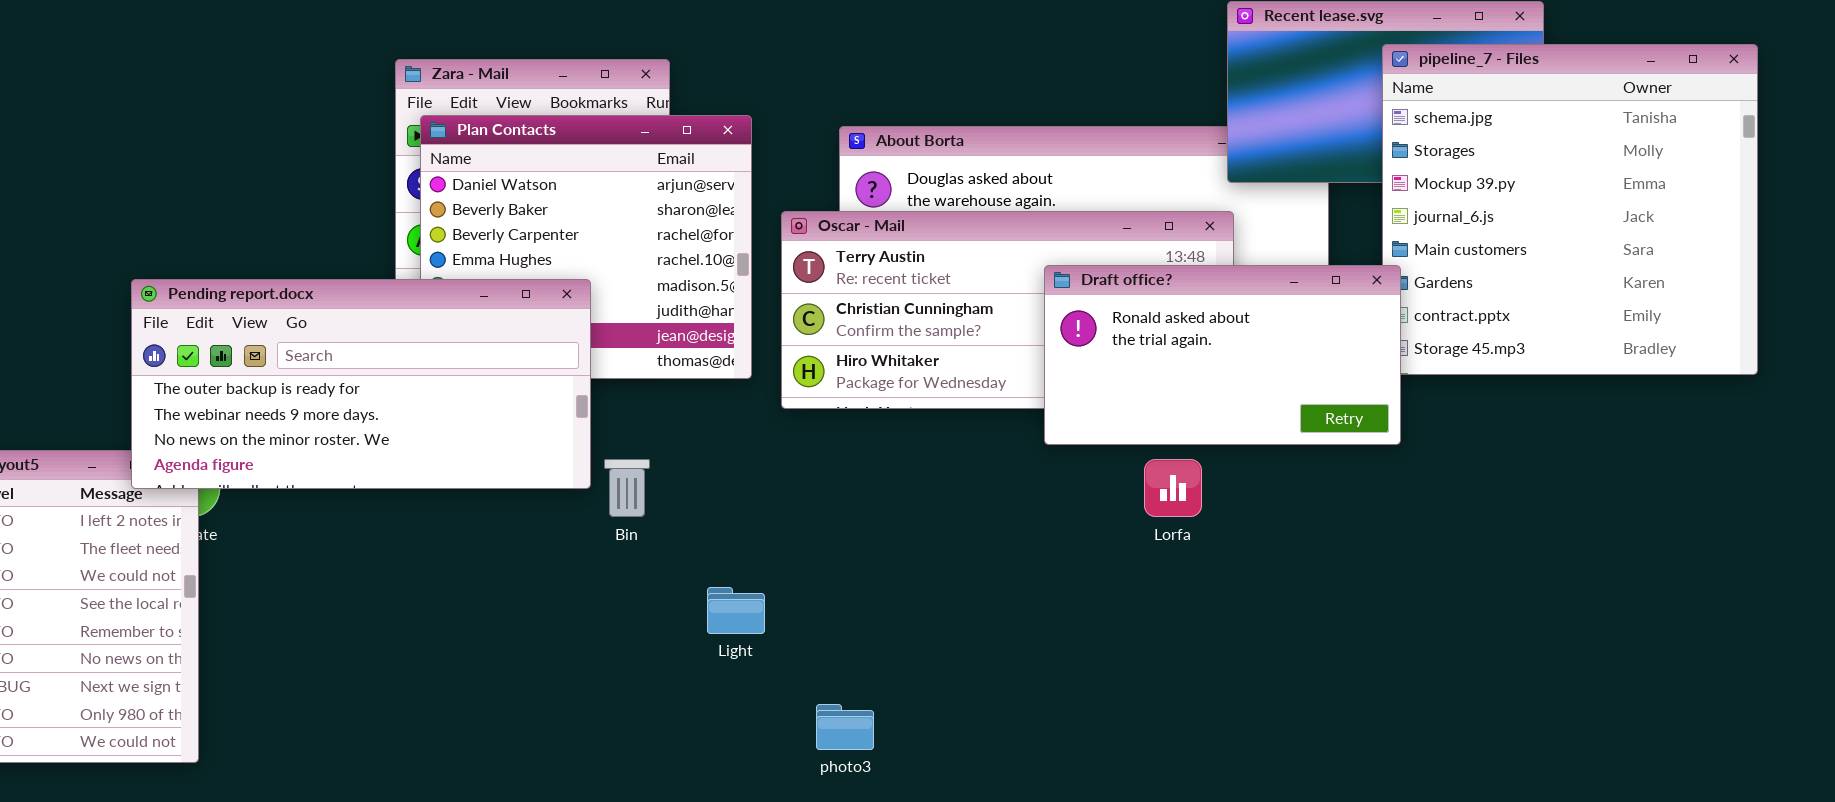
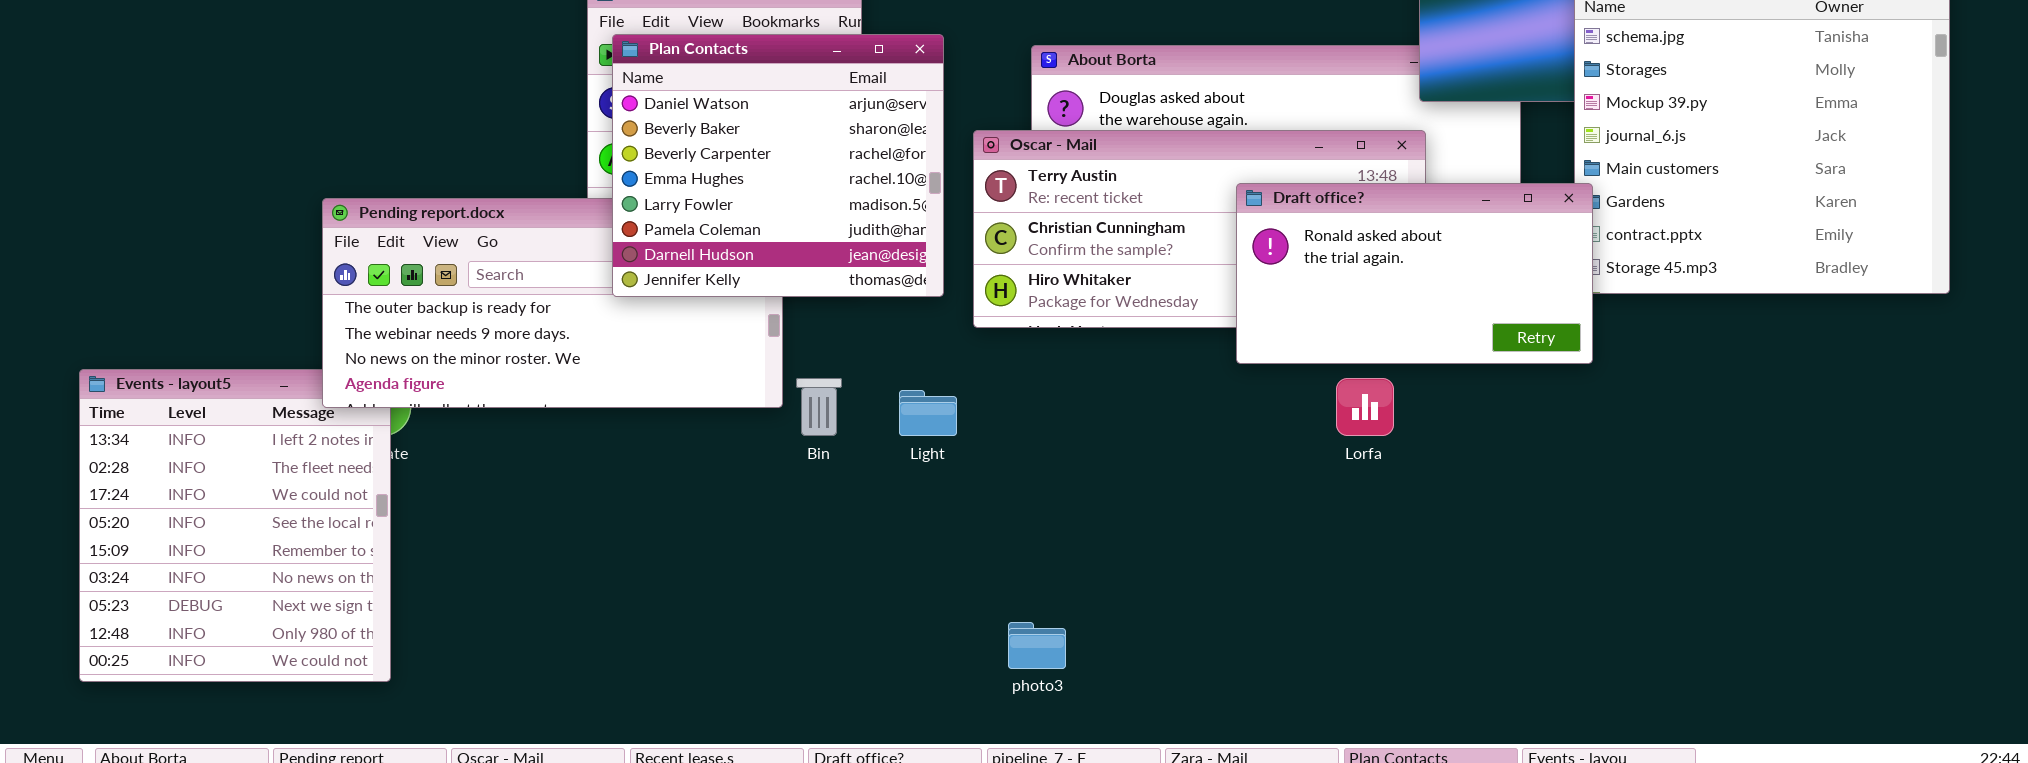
Plan Contacts: [420,115,752,379] -> [612,34,944,297], raised
Light: [707,587,765,634] -> [899,390,957,436], moved

